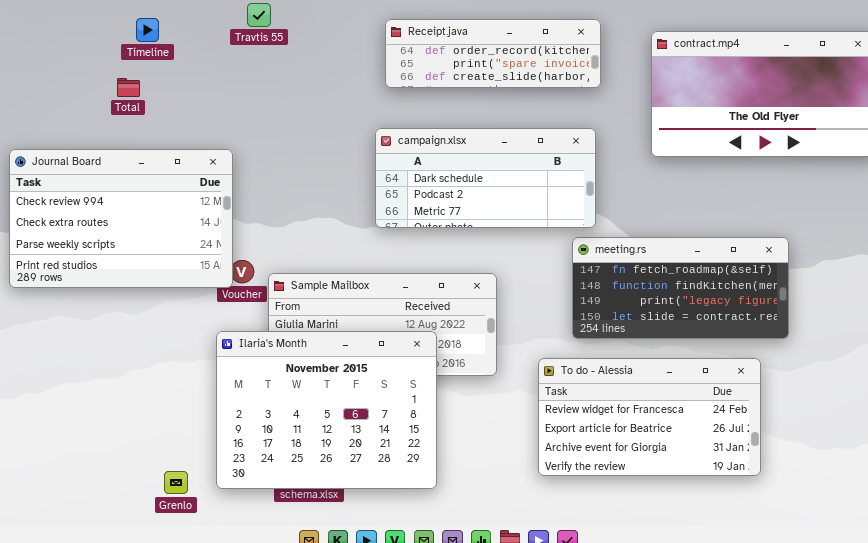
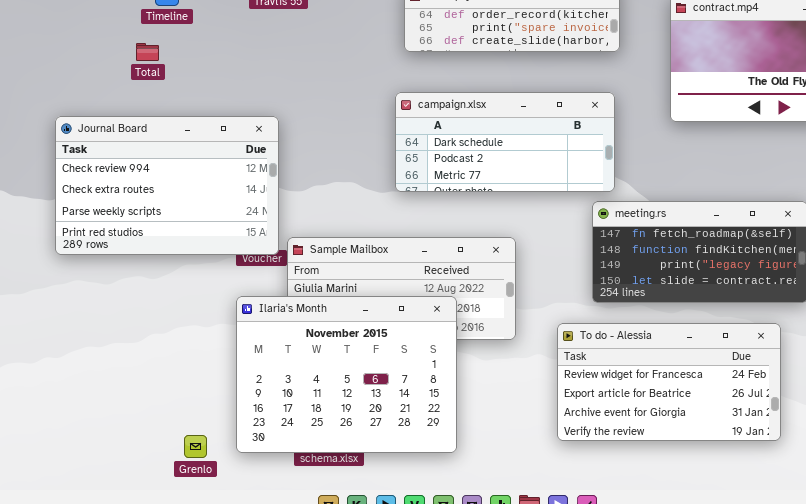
Journal Board: [9,149,233,288] -> [55,116,279,255], moved

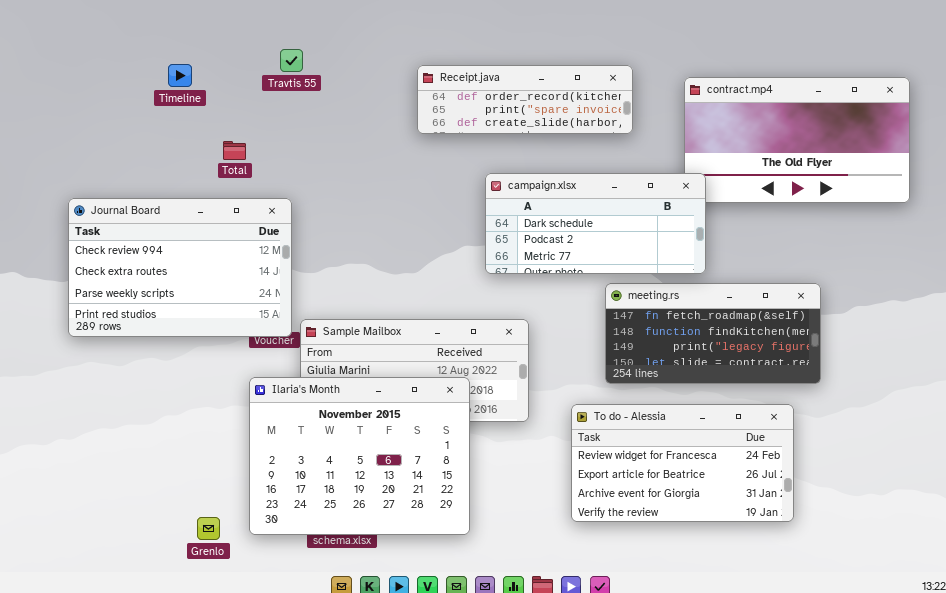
Total: [136,43,159,61] -> [223,141,246,160], moved
campaign.xlsx: [395,92,615,192] -> [485,173,706,274], moved

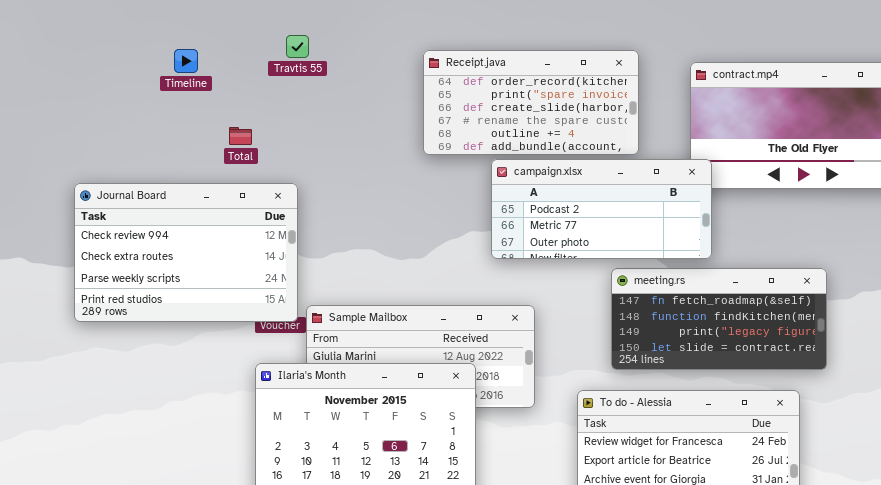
Receipt.java: [417,65,633,134] -> [423,50,639,155], resized
campaign.xlsx: [485,173,706,274] -> [491,159,712,259], scrolled down 1 row

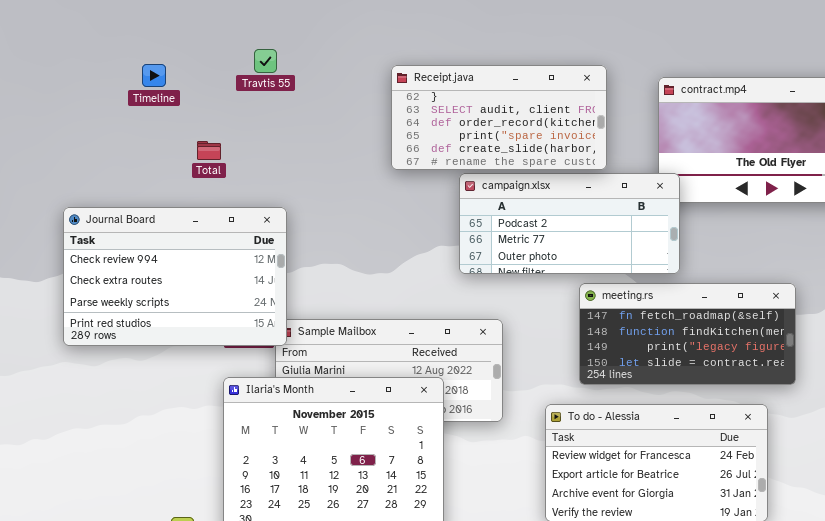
Receipt.java: [423,50,639,155] -> [391,65,607,170], scrolled up 2 rows
Journal Board: [74,183,298,322] -> [63,207,287,346], moved

